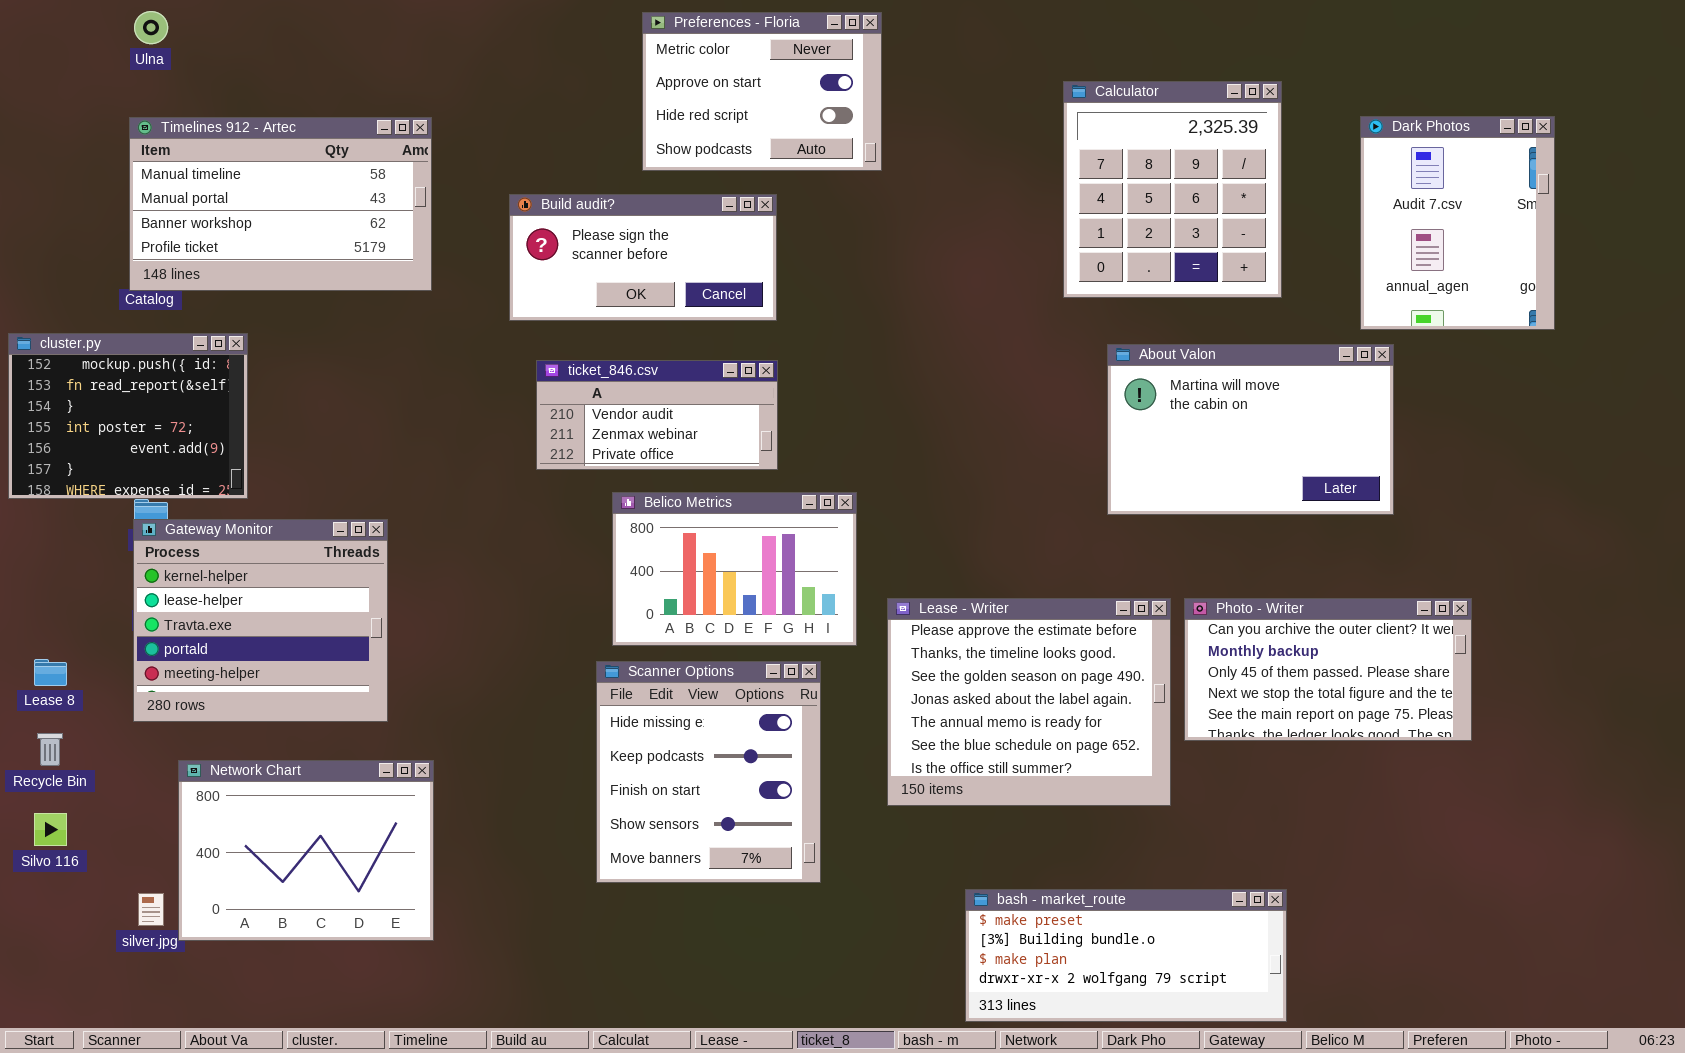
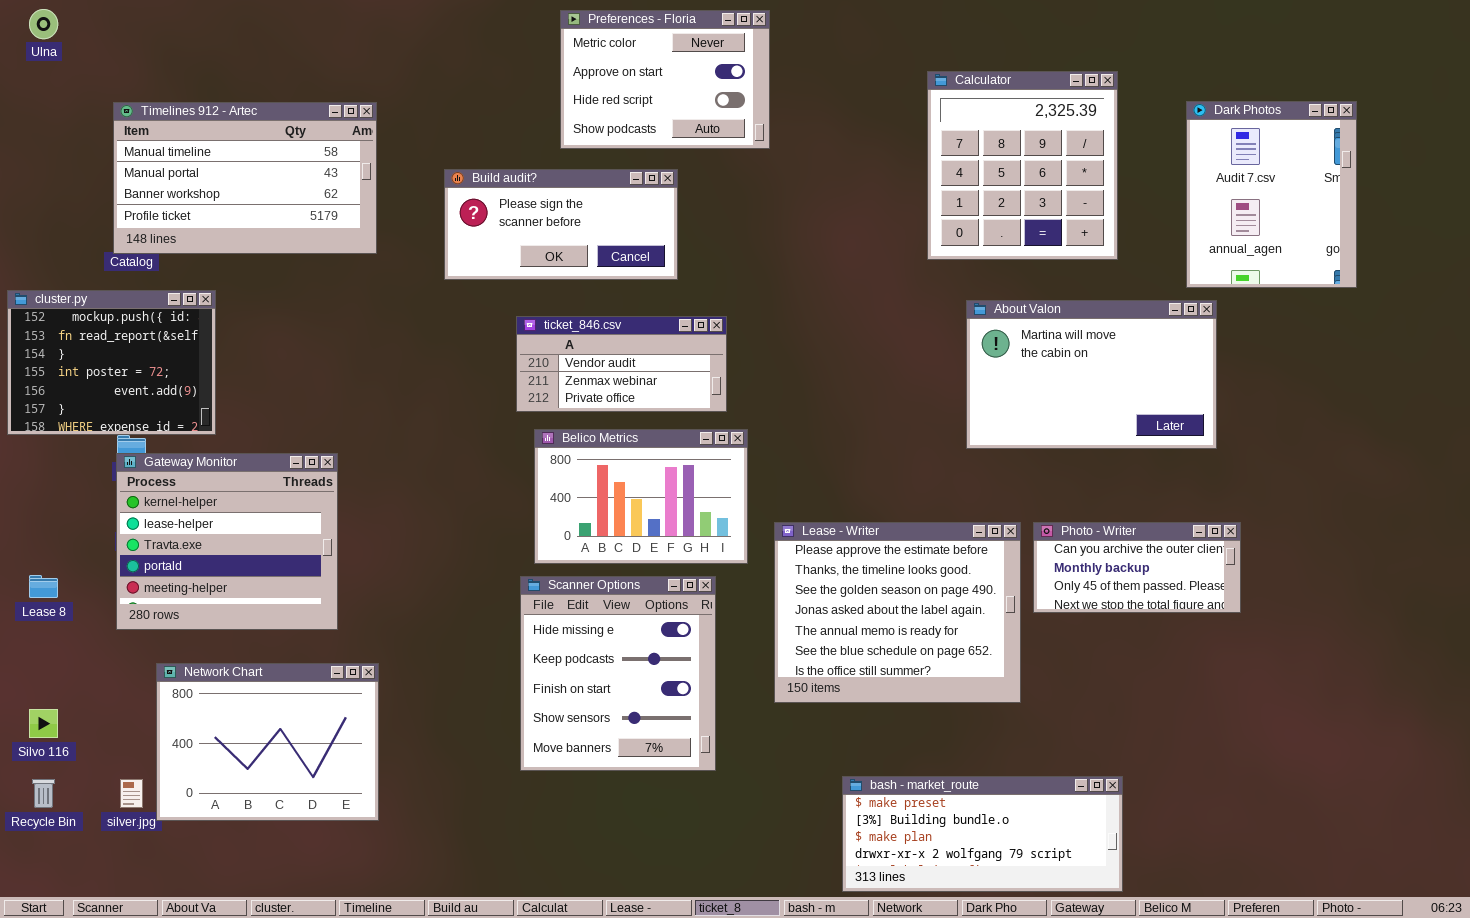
Ulna: [134,11,168,44] -> [29,9,58,39], moved
ticket_846.csv: [536,360,778,470] -> [516,316,727,412], moved
Photo - Writer: [1184,598,1472,741] -> [1033,522,1241,613], resized
Recycle Bin: [37,733,63,766] -> [32,779,55,808], moved

